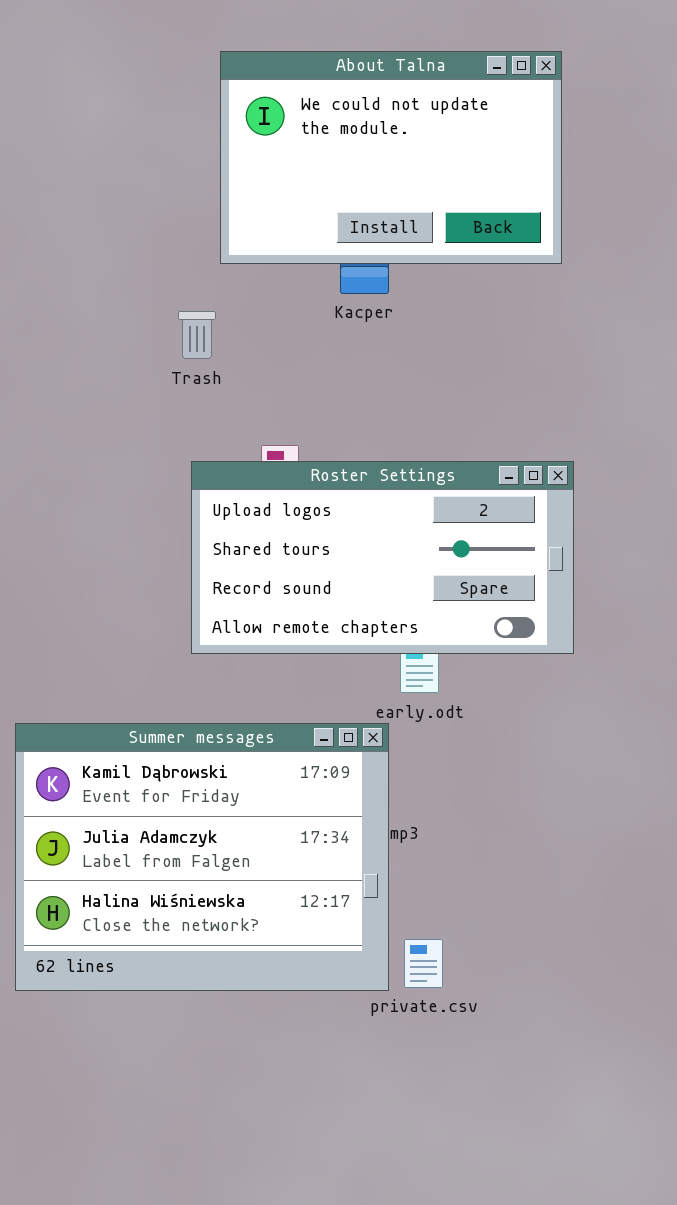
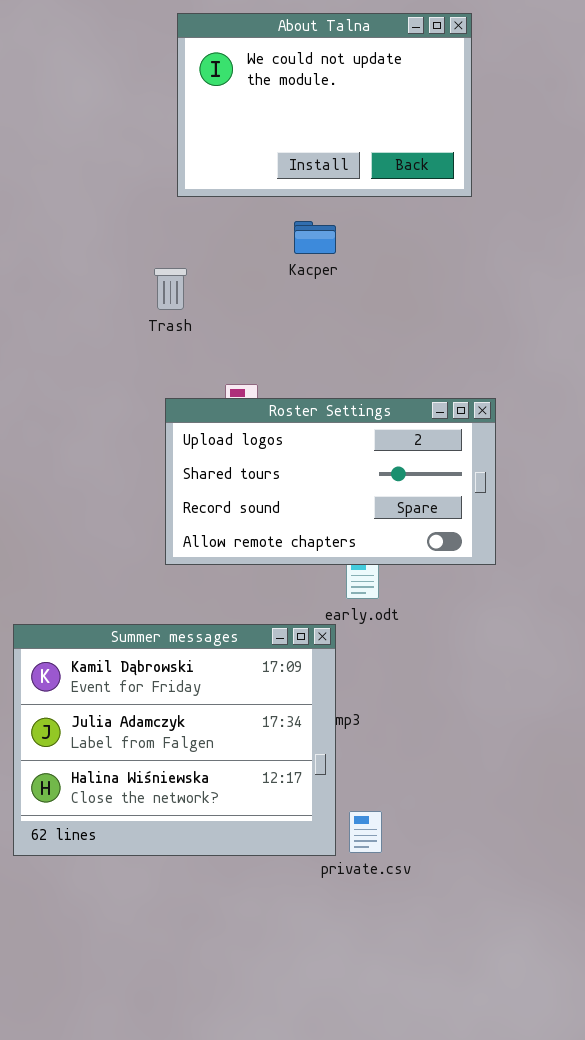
About Talna: [220,51,562,264] -> [177,13,472,197], moved

